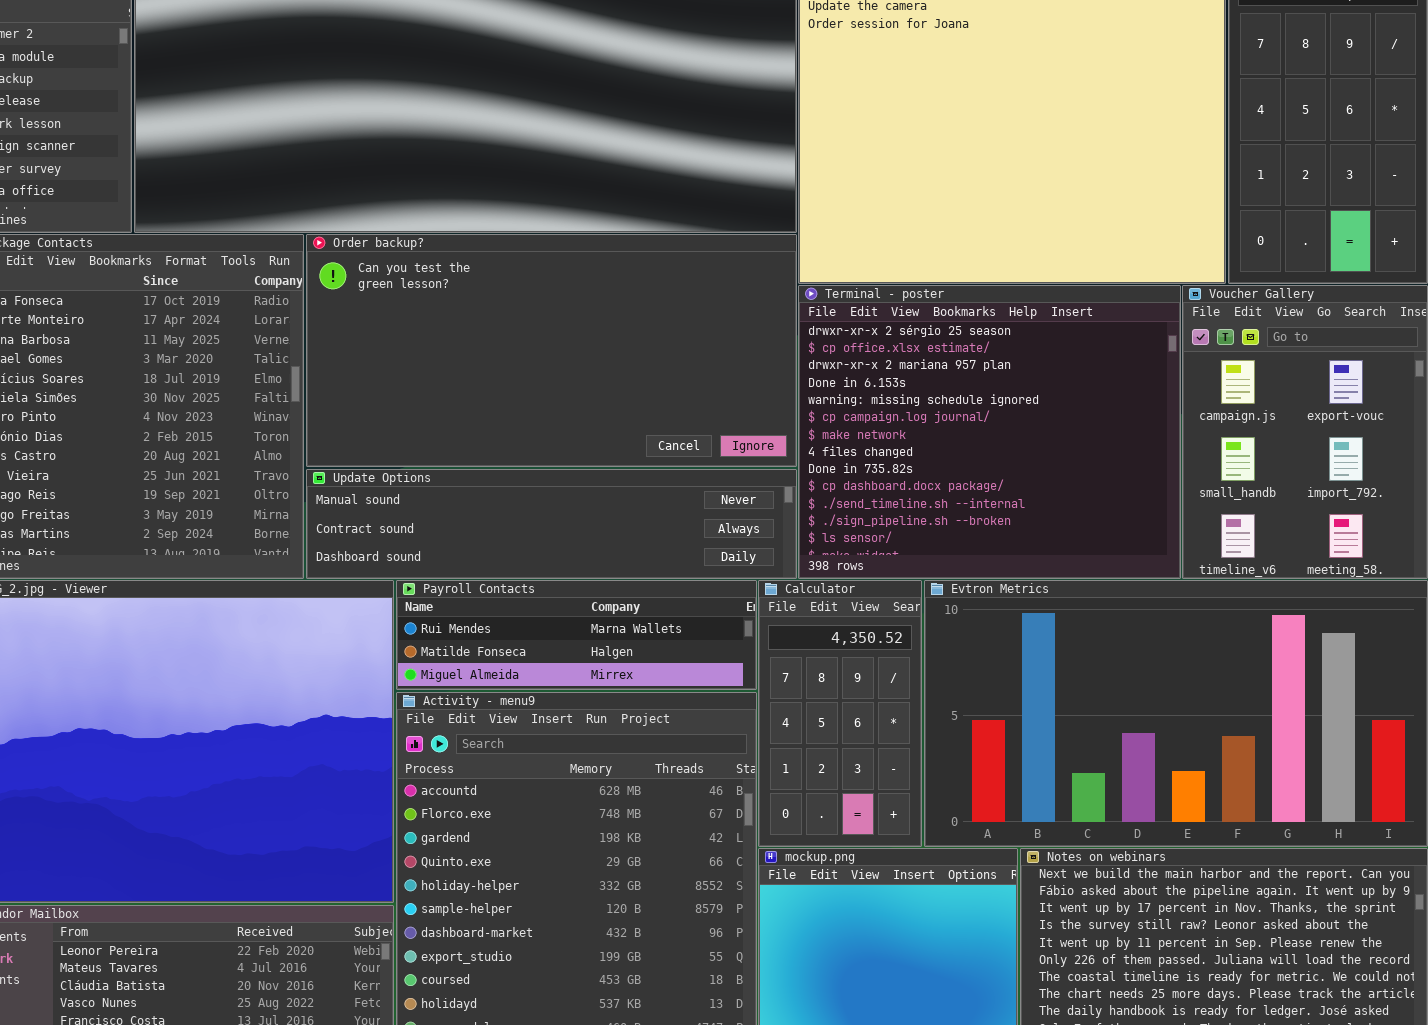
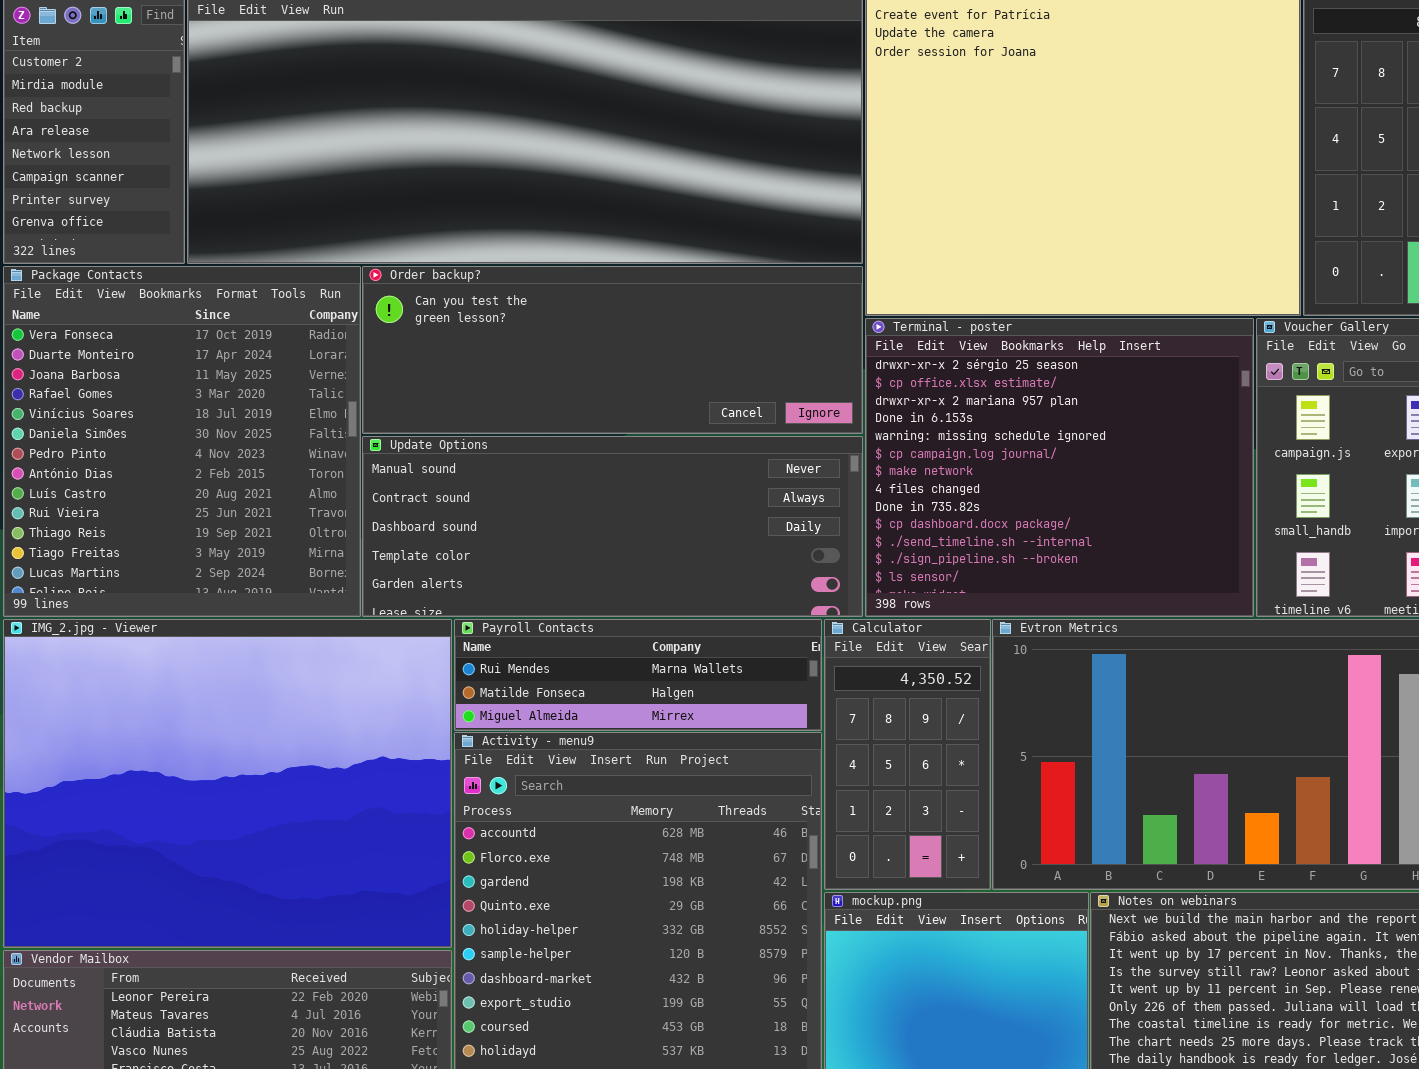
Order backup?: [306,234,797,467] -> [362,266,863,434], resized
Update Options: [306,469,797,579] -> [362,436,863,617], resized

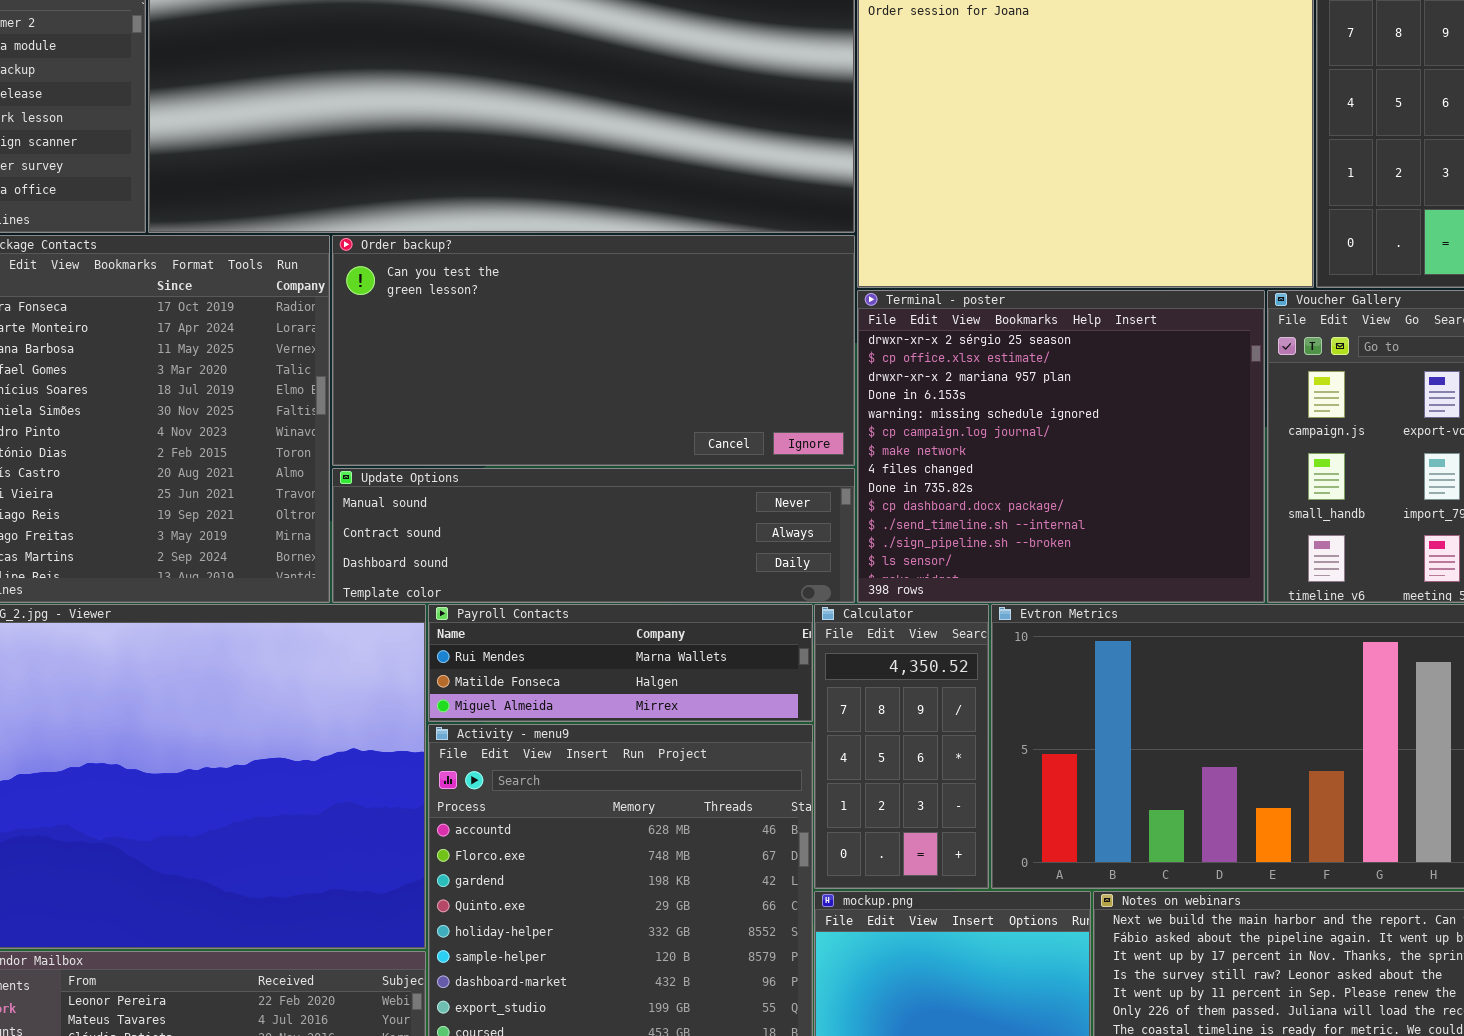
Order backup?: [362,266,863,434] -> [332,235,855,466], resized
Update Options: [362,436,863,617] -> [332,468,855,603], resized

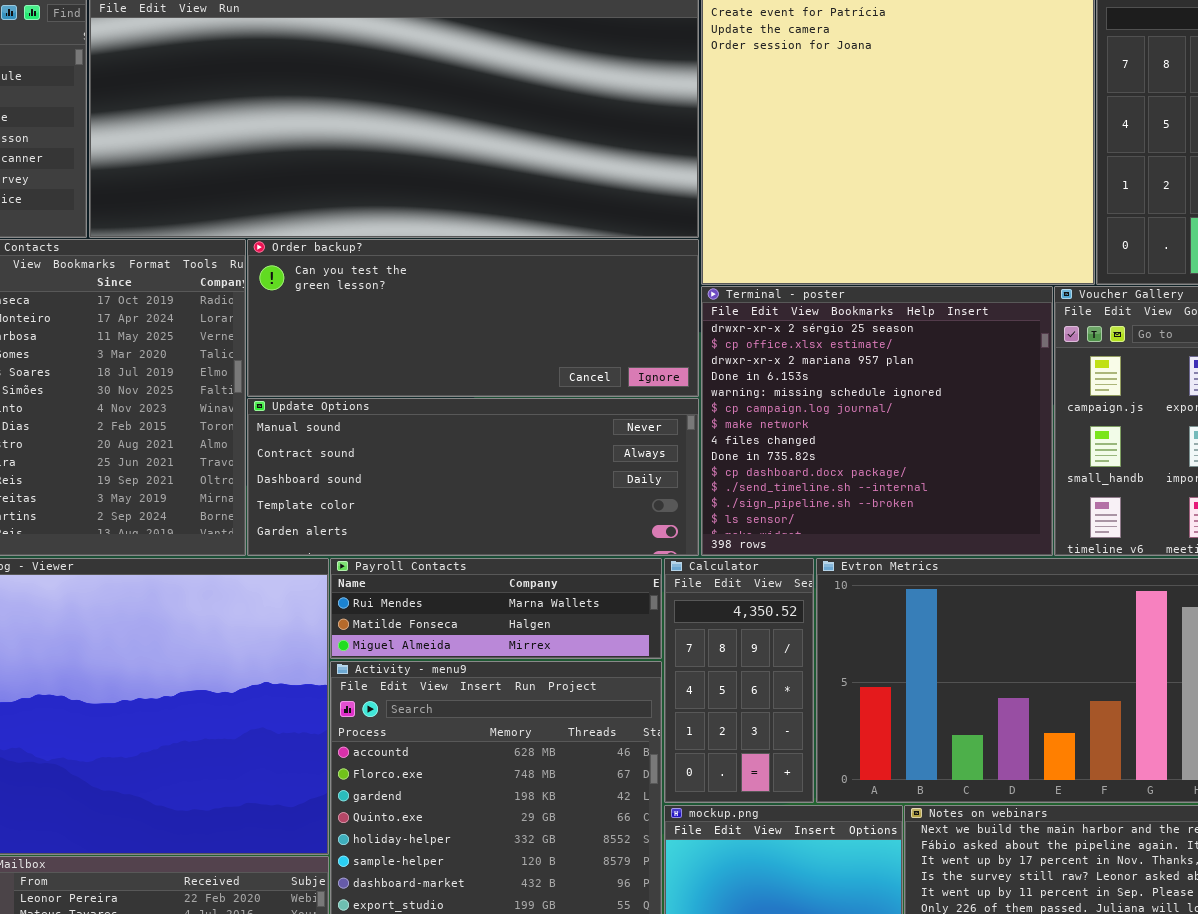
Order backup?: [332,235,855,466] -> [247,239,699,397], resized
Update Options: [332,468,855,603] -> [247,398,699,556], resized

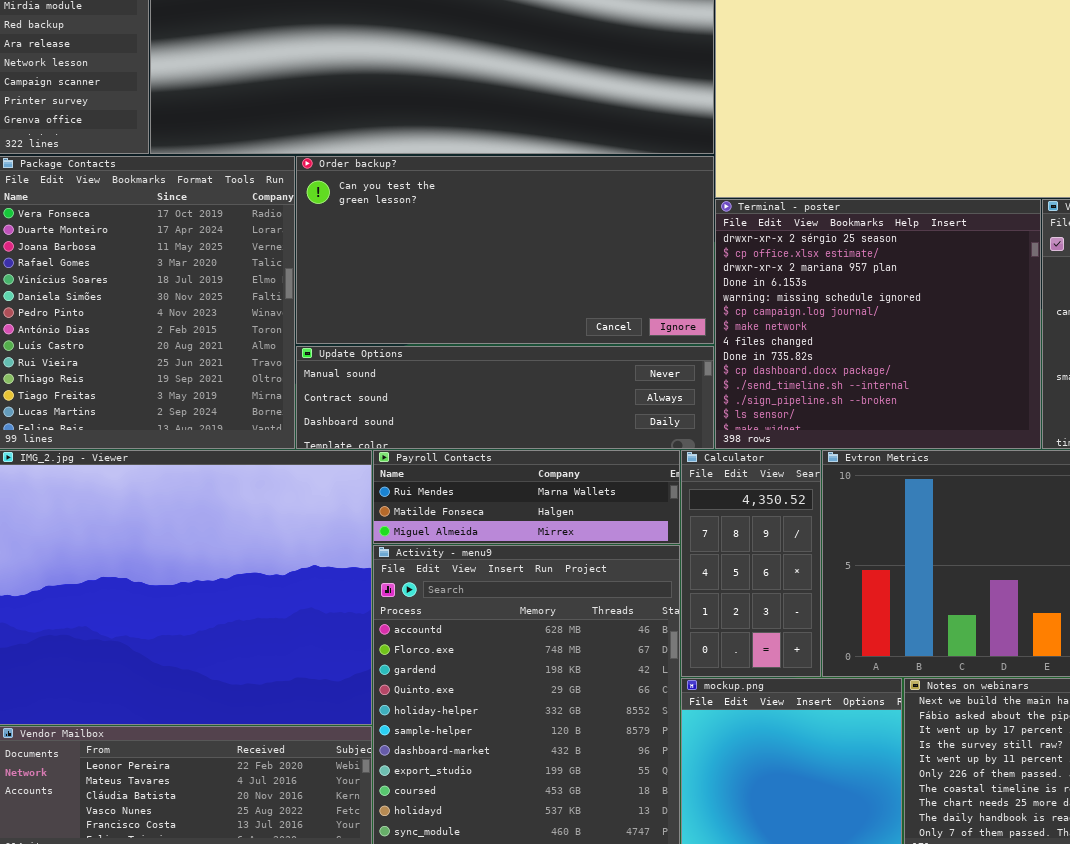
Order backup?: [247,239,699,397] -> [296,156,714,344], resized
Update Options: [247,398,699,556] -> [296,346,714,449], resized

